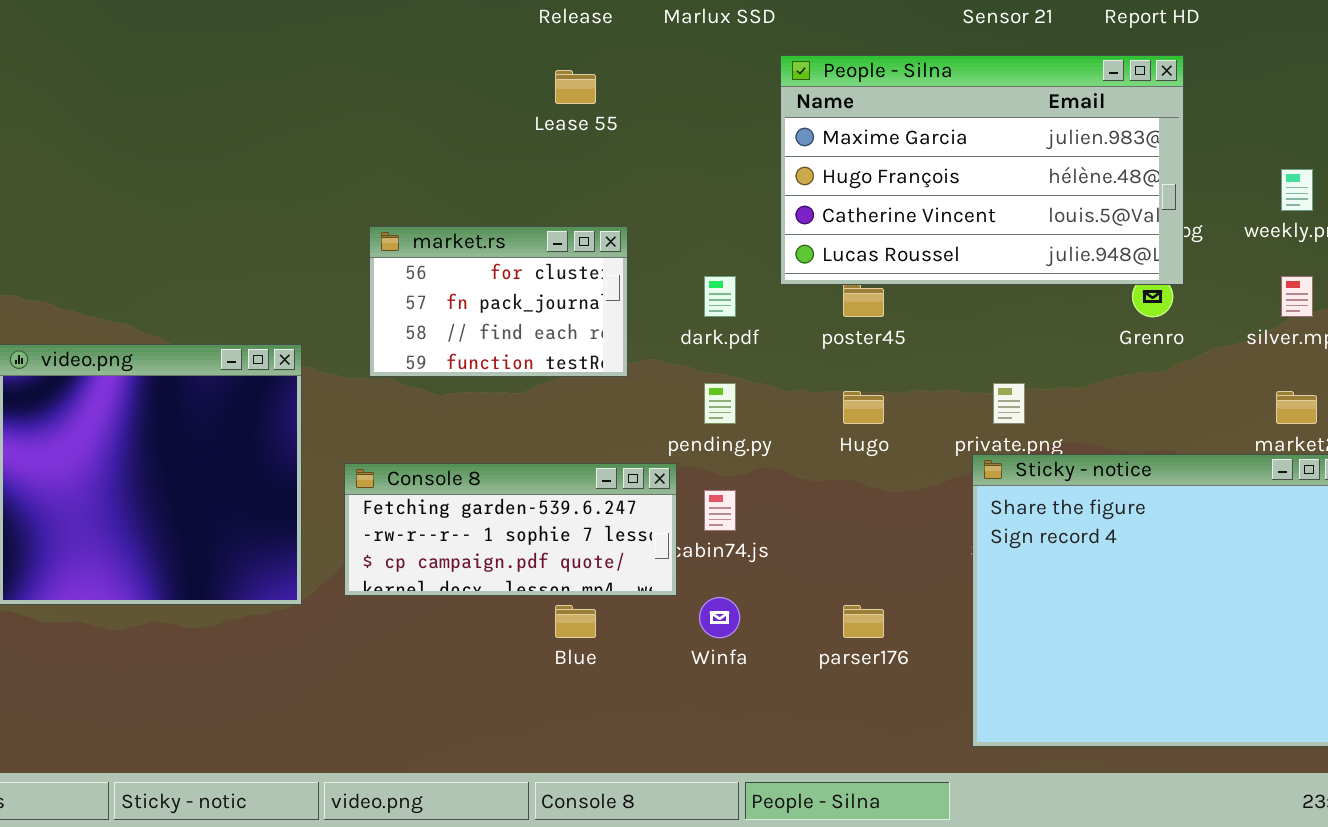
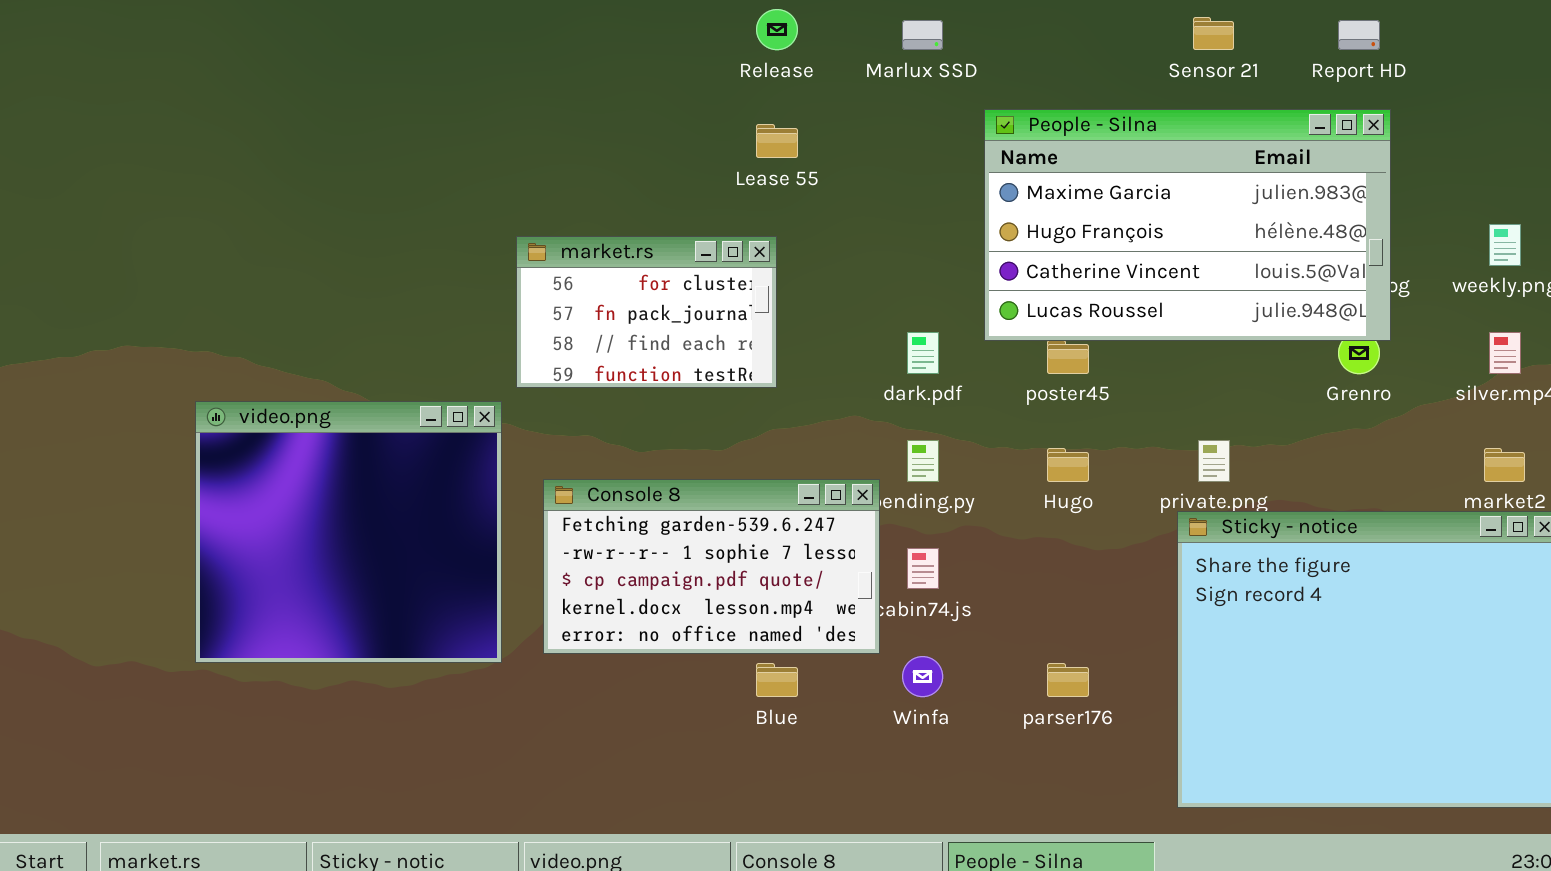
market.rs: [369,226,628,377] -> [516,236,777,388], moved
Console 8: [344,463,677,596] -> [543,479,880,654], resized

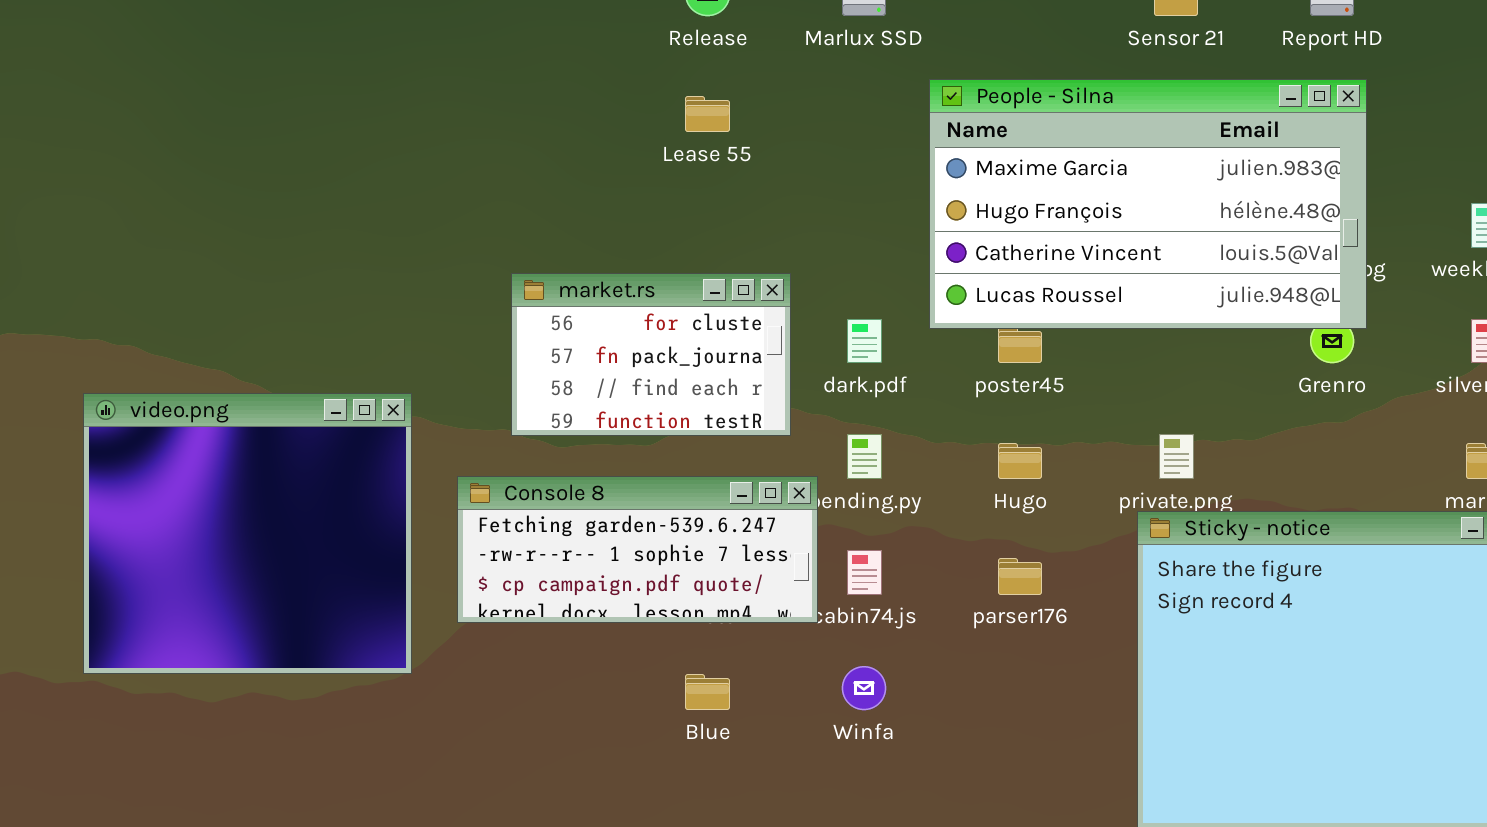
market.rs: [516,236,777,388] -> [511,273,791,436], moved
Console 8: [543,479,880,654] -> [457,476,818,623], resized
parser176: [1047,663,1089,697] -> [998,558,1042,595], moved

